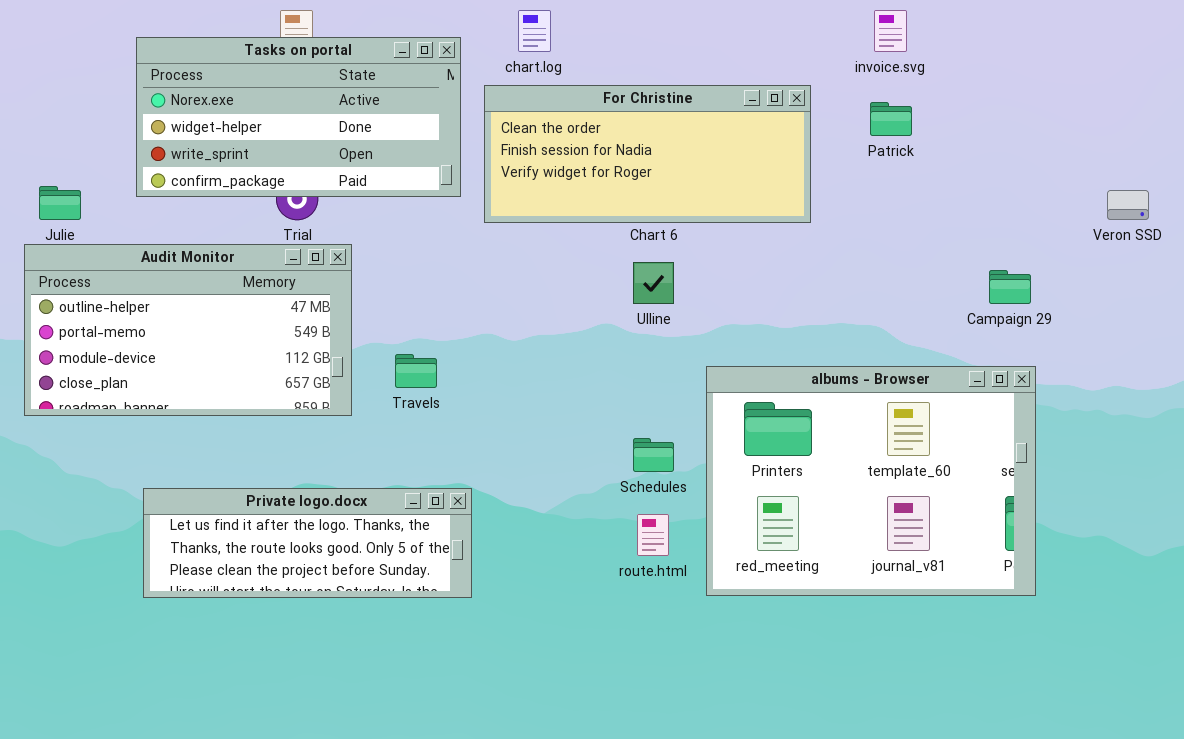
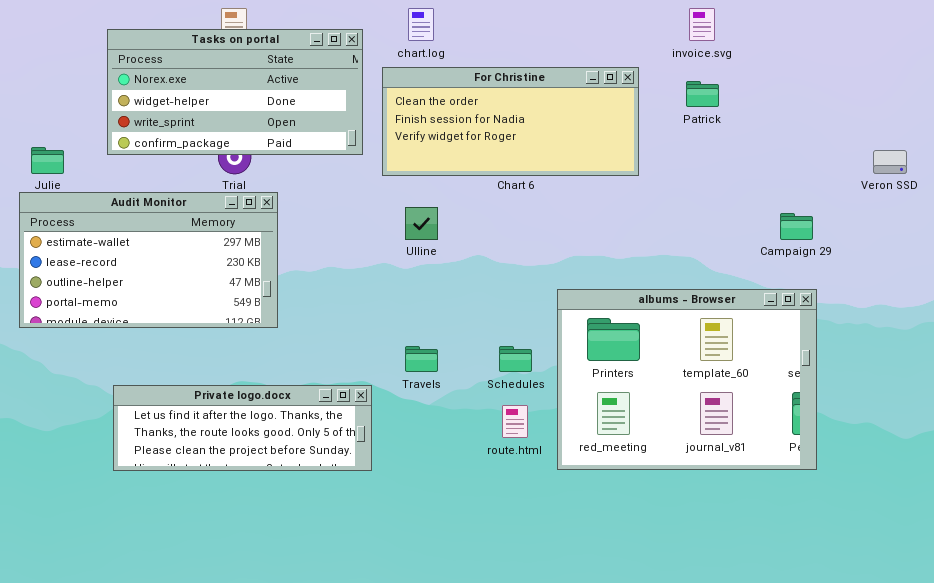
Audit Monitor: [24,244,352,416] -> [19,192,278,328], scrolled up 2 rows
Ulline: [633,262,674,304] -> [405,207,438,240], moved
Travels: [395,354,437,388] -> [405,346,438,372], moved

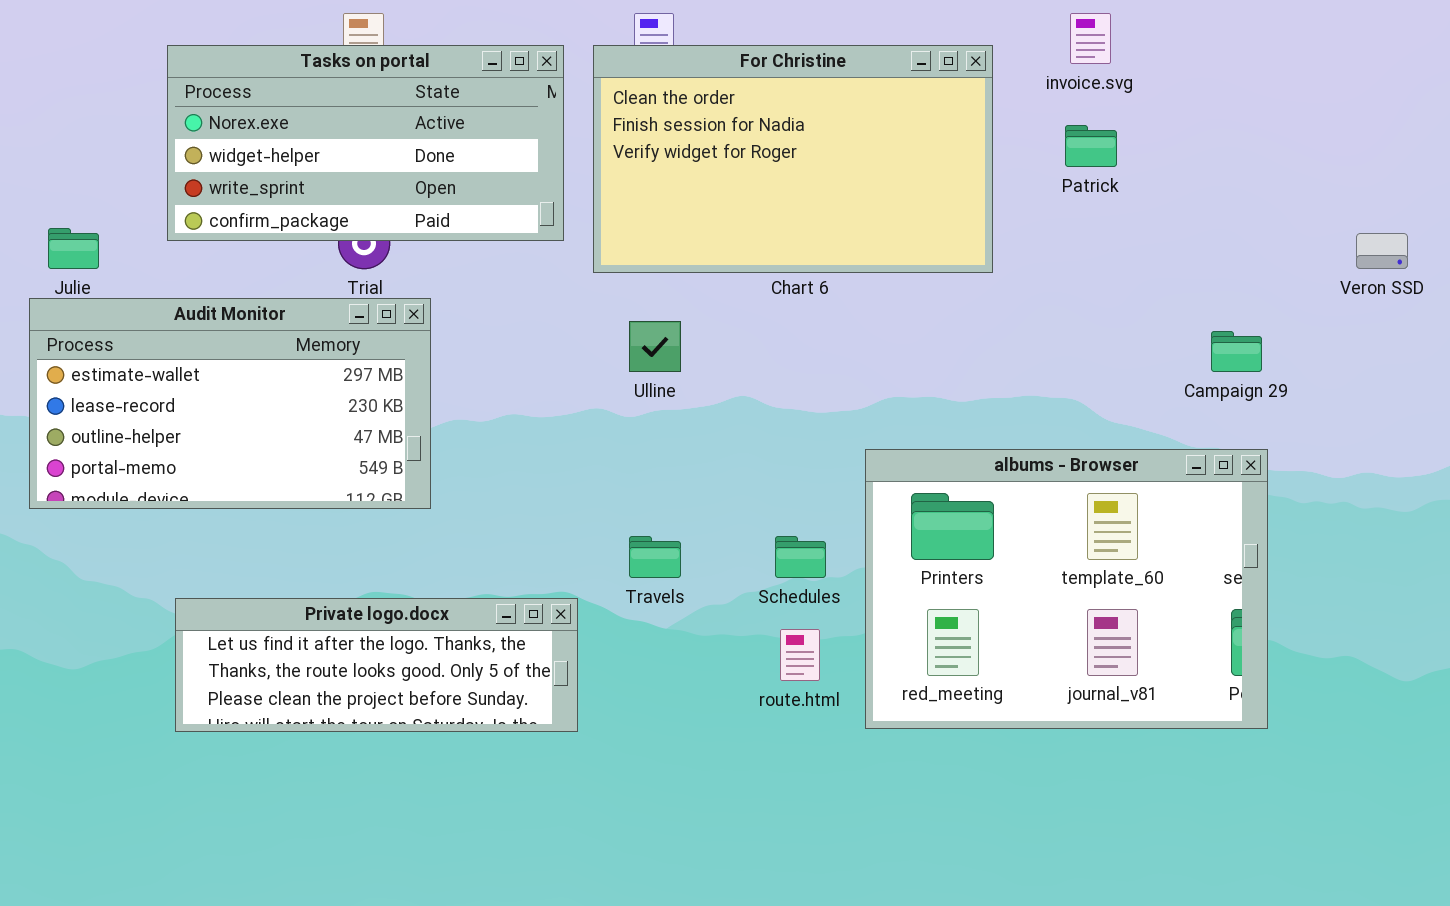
For Christine: [382,67,639,176] -> [593,45,993,273], resized

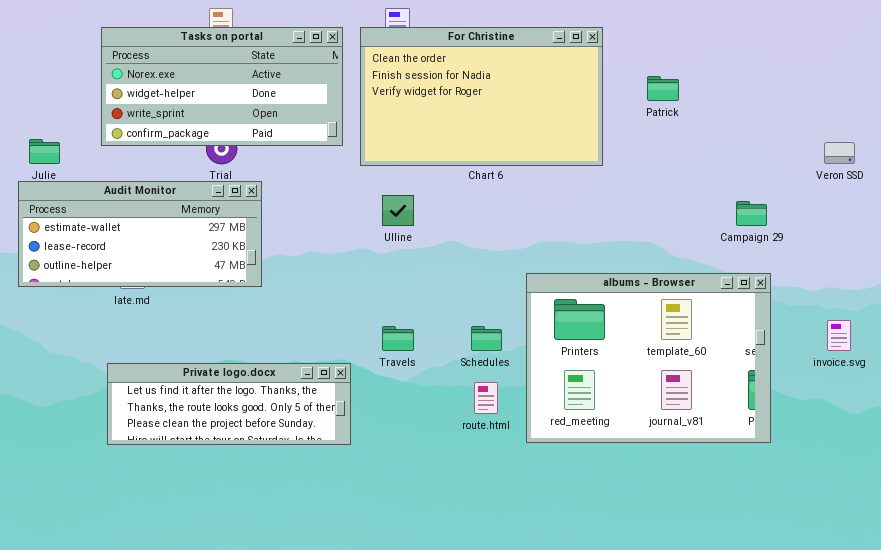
invoice.svg: [1070,13,1111,64] -> [827,320,851,351], moved
Audit Monitor: [29,298,431,509] -> [18,181,262,287], resized

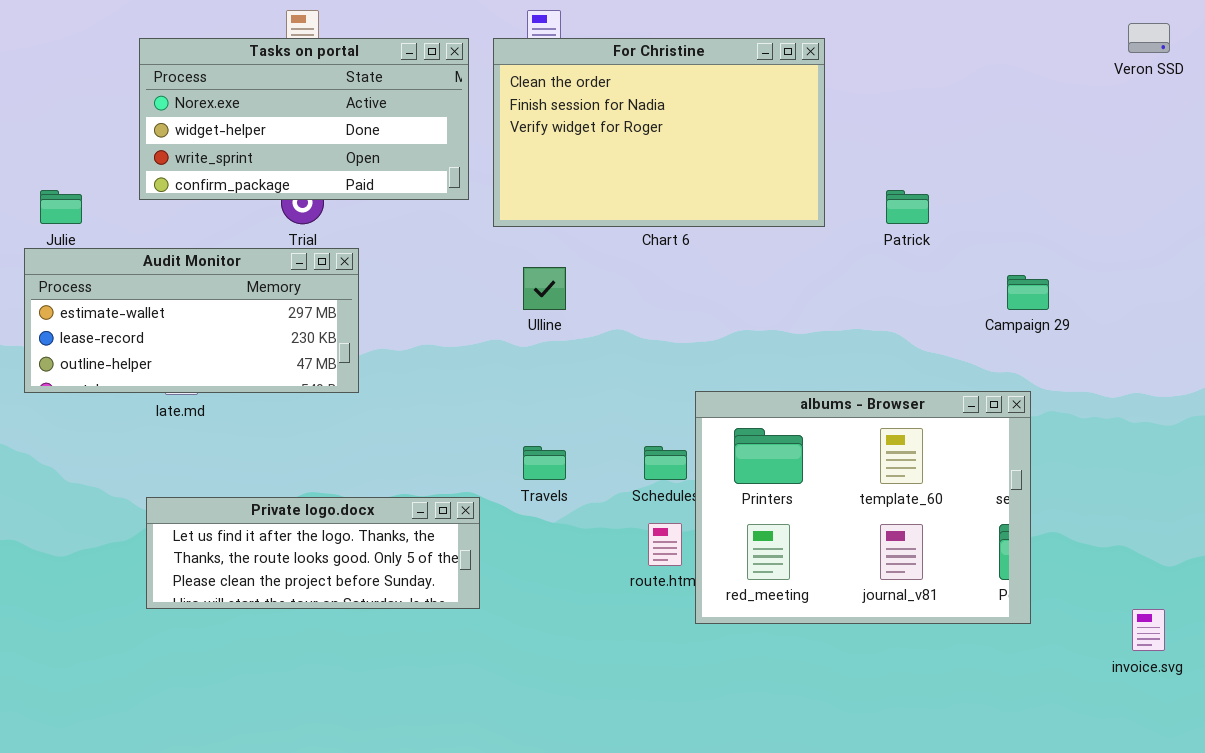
Patrick: [647,76,679,101] -> [886,190,929,224], moved
Veron SSD: [824,142,855,164] -> [1128,23,1170,53], moved
albums - Browser: [526,273,771,443] -> [695,391,1031,624], moved
invoice.svg: [827,320,851,351] -> [1132,609,1165,651], moved

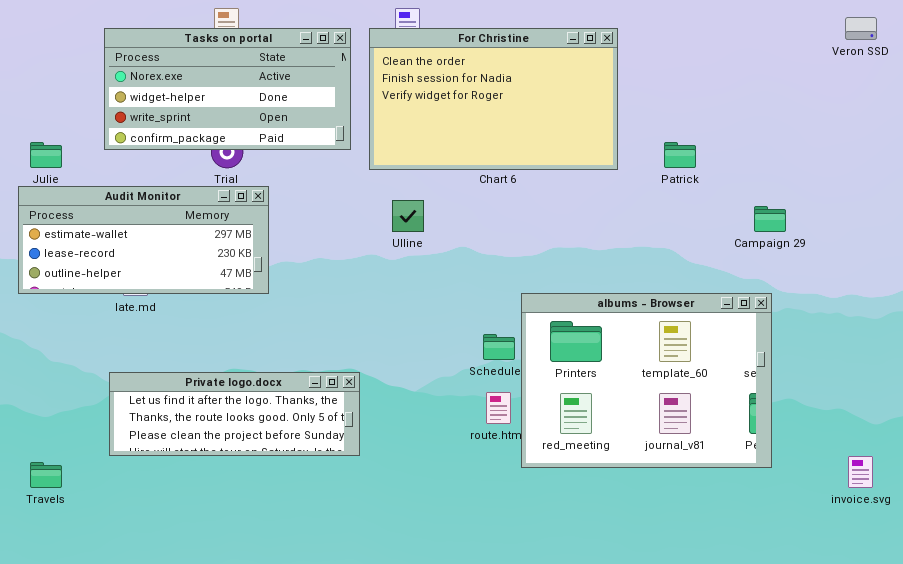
Travels: [523,446,566,480] -> [30,462,62,488], moved

